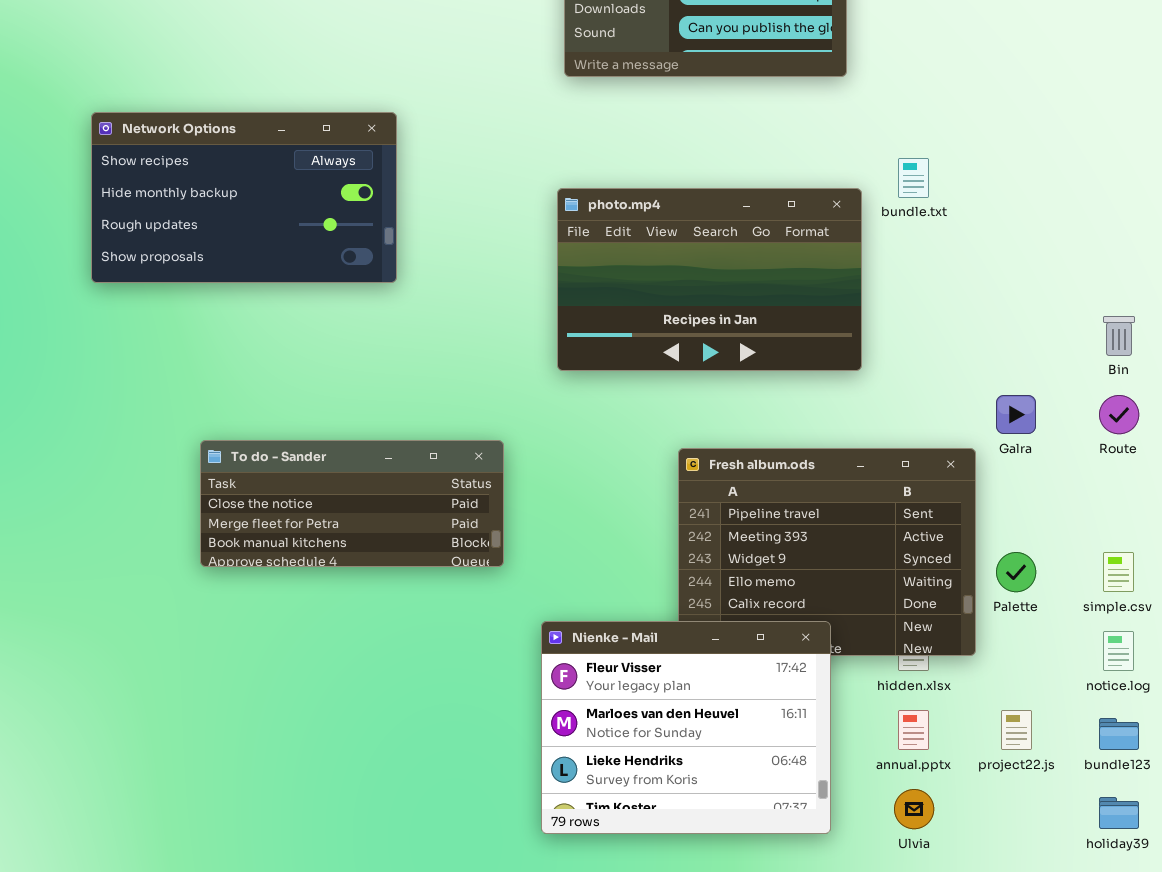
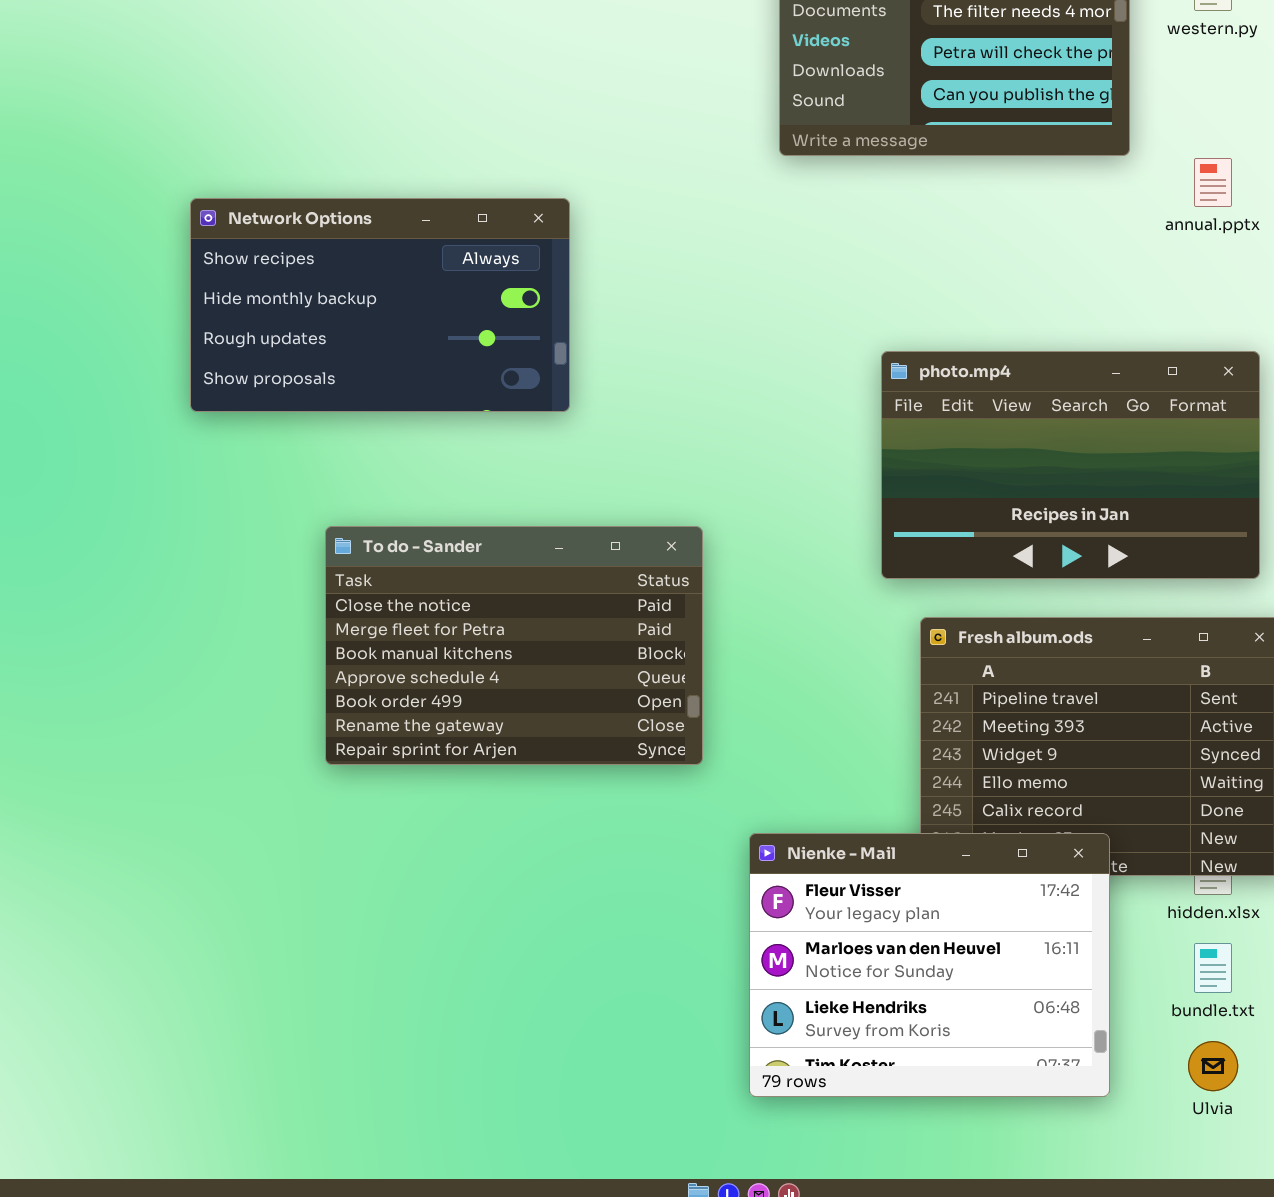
bundle.txt: [898,158,929,198] -> [1194,943,1232,993], moved
photo.mp4: [557,188,862,371] -> [881,351,1260,579], moved
To do - Sander: [200,440,504,567] -> [325,526,703,765], resized
annual.pptx: [898,710,929,750] -> [1194,158,1232,207], moved

